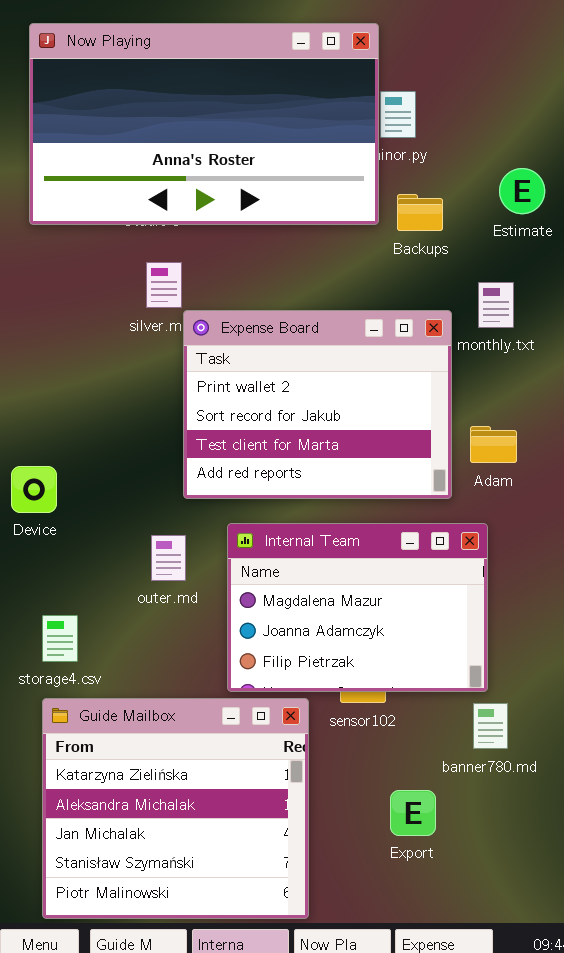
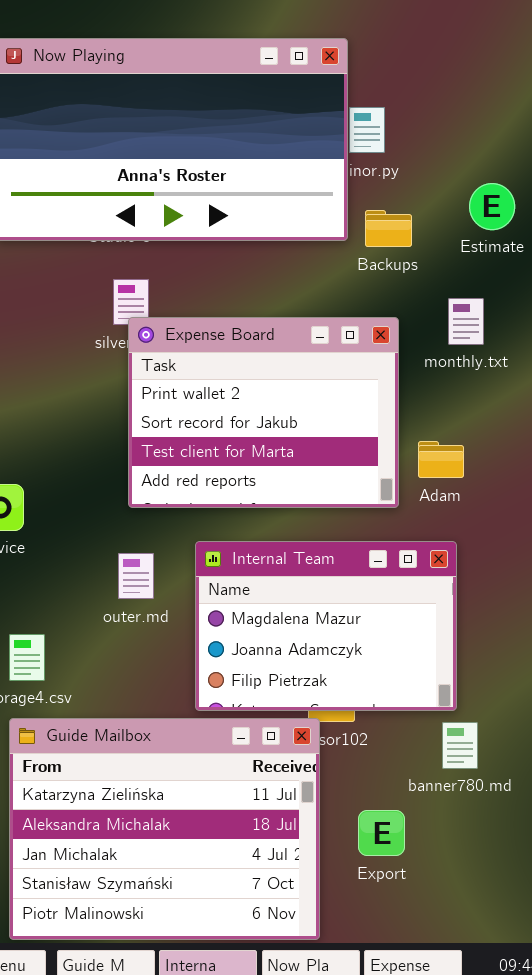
Expense Board: [183,310,452,499] -> [128,317,399,508], moved
Adam: [470,426,517,463] -> [418,441,464,478], moved
Guide Mailbox: [42,698,309,919] -> [9,718,320,940], resized

